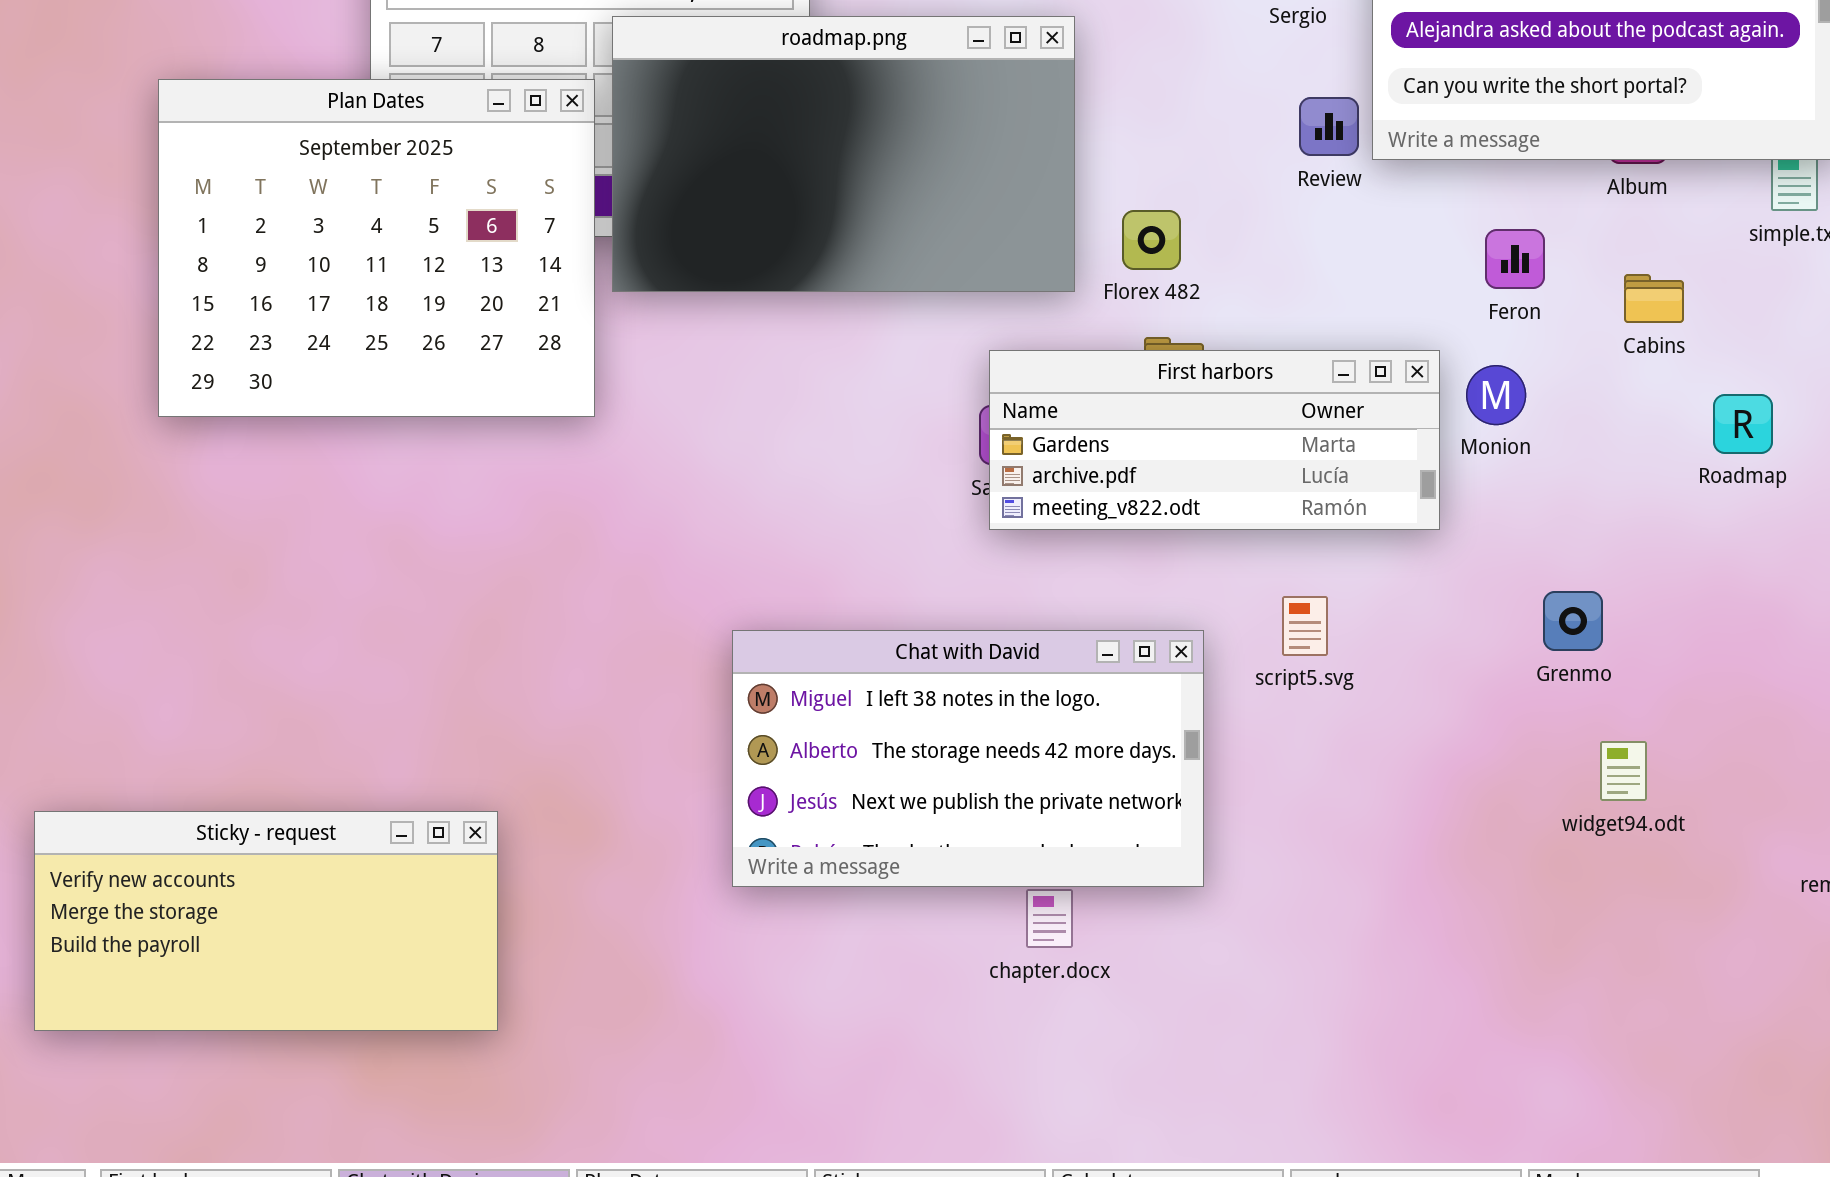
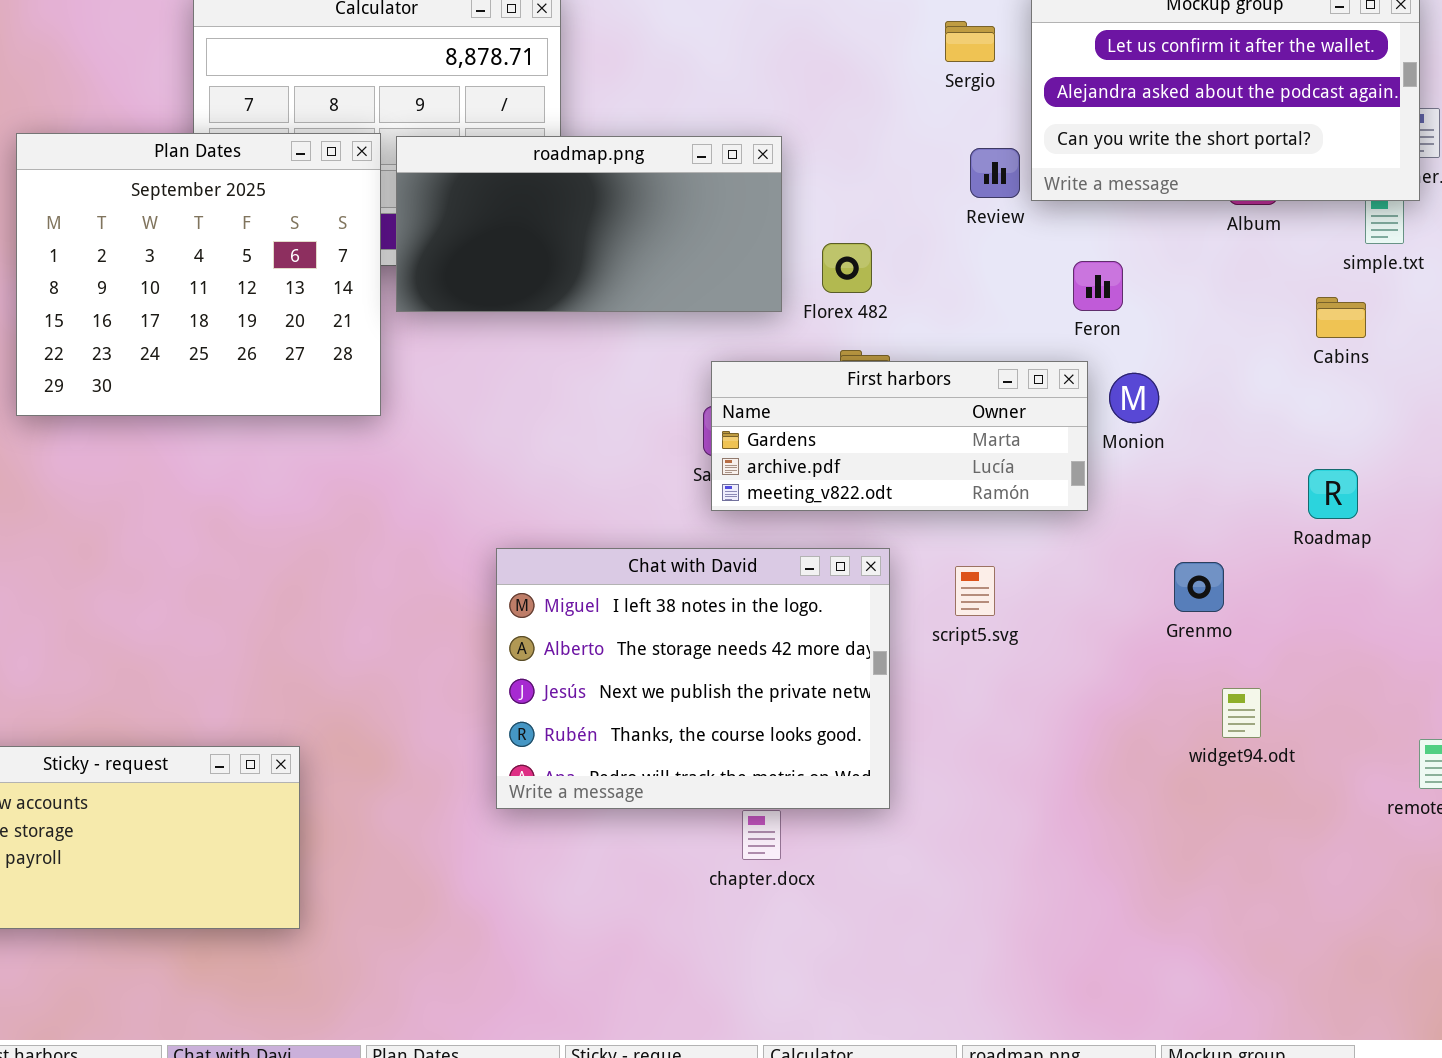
roadmap.png: [612,16,1075,292] -> [396,136,782,312], resized
Feron: [1485,229,1545,289] -> [1073,261,1123,311], moved
Cabins: [1624,274,1684,323] -> [1316,297,1366,338], moved
Roadmap: [1713,394,1773,454] -> [1308,469,1358,519], moved
Chat with David: [732,630,1204,887] -> [496,548,890,809], resized

